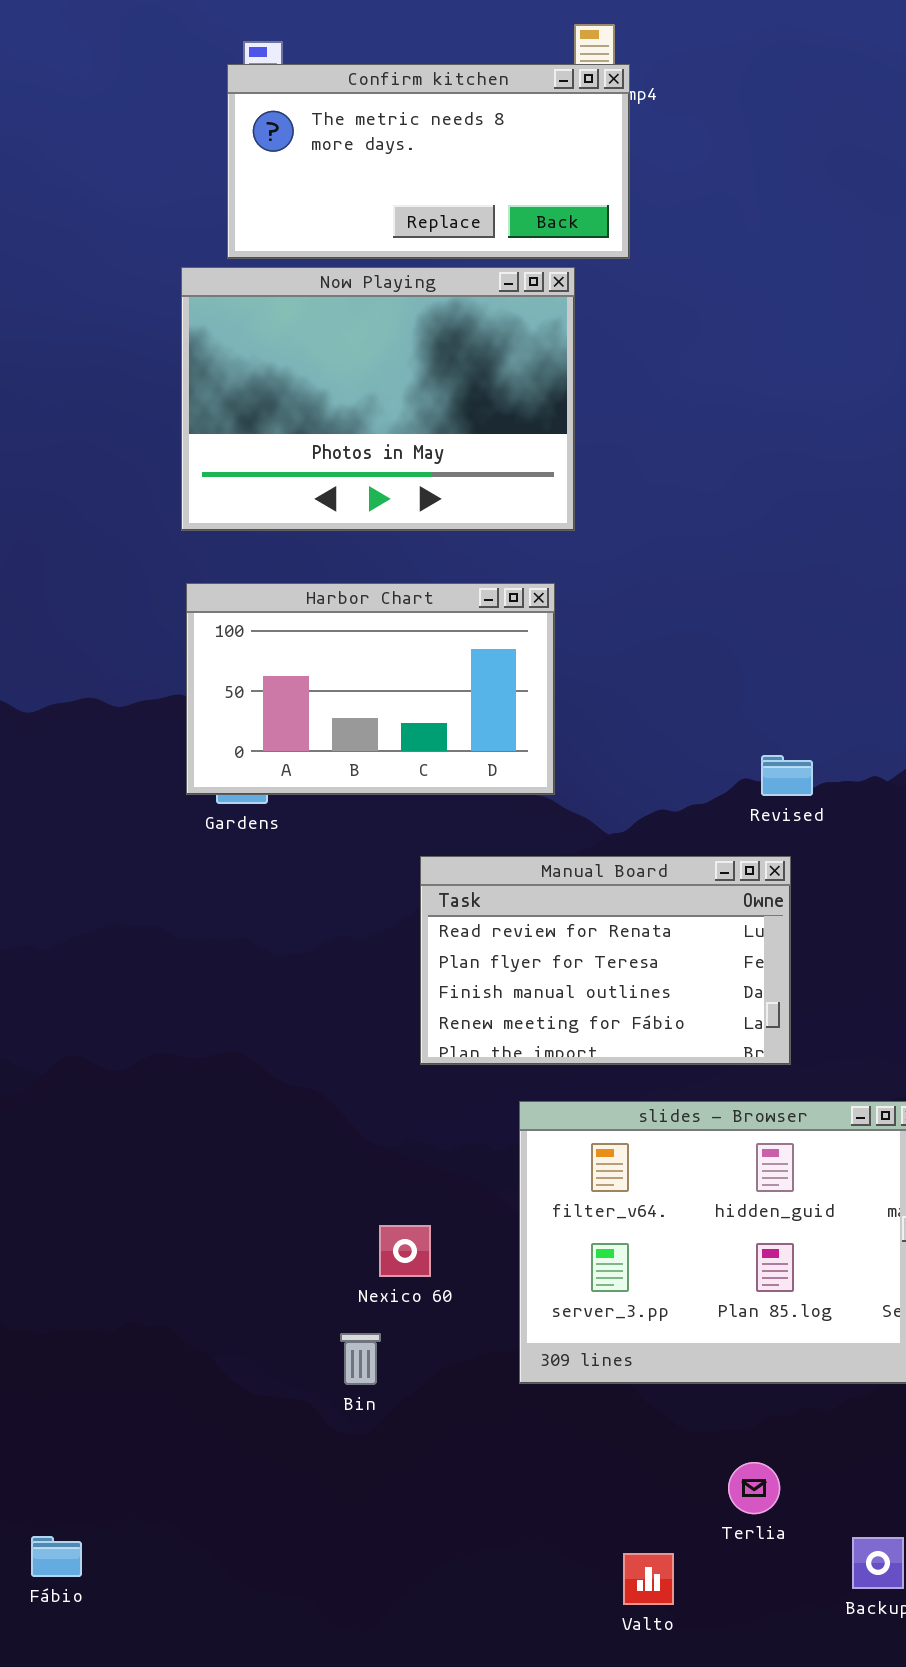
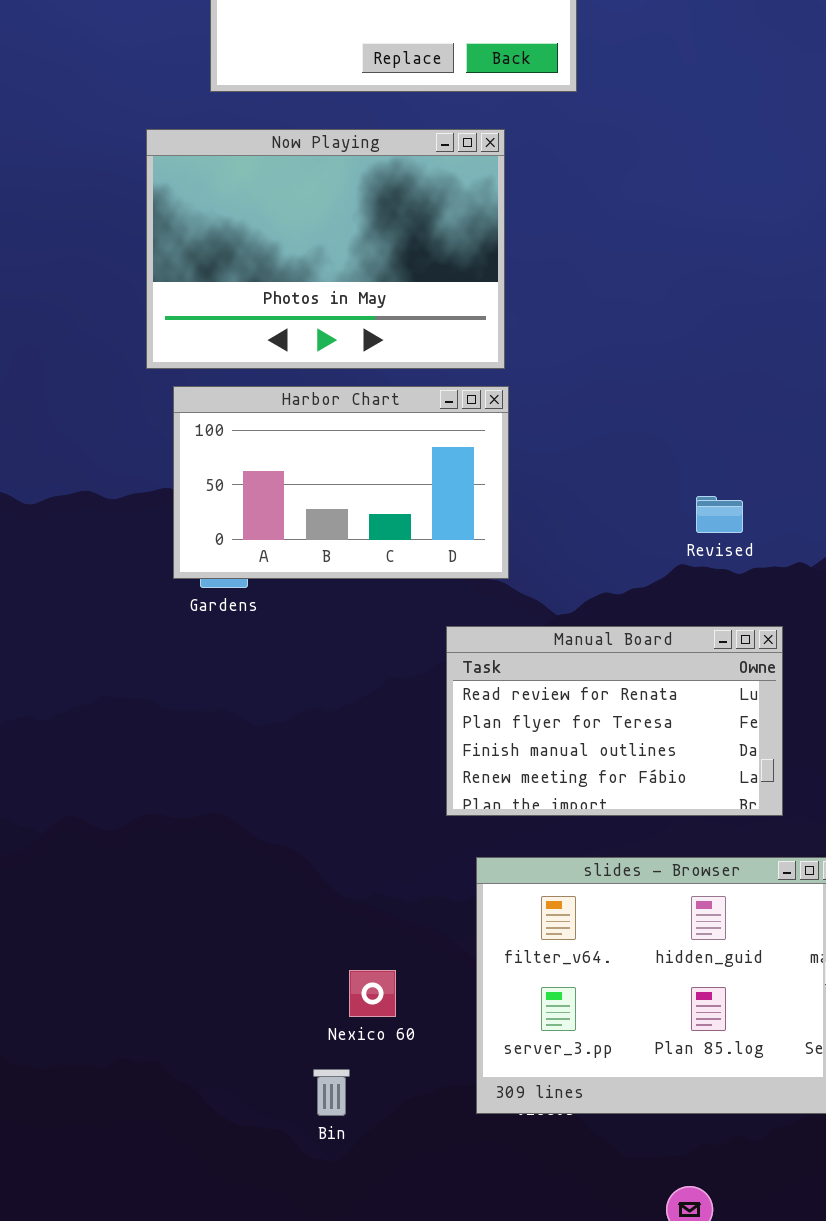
Now Playing: [181,267,575,531] -> [146,129,505,369], moved
Revised: [761,755,813,796] -> [696,496,743,533], moved
Manual Board: [420,856,791,1065] -> [446,626,783,816], moved

